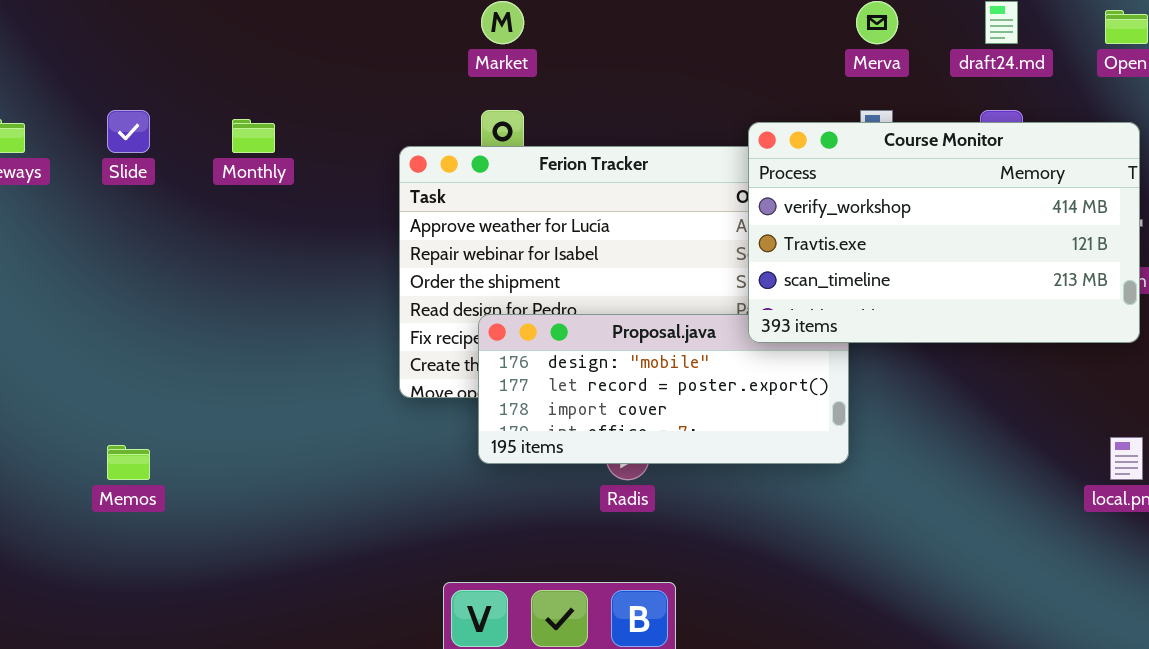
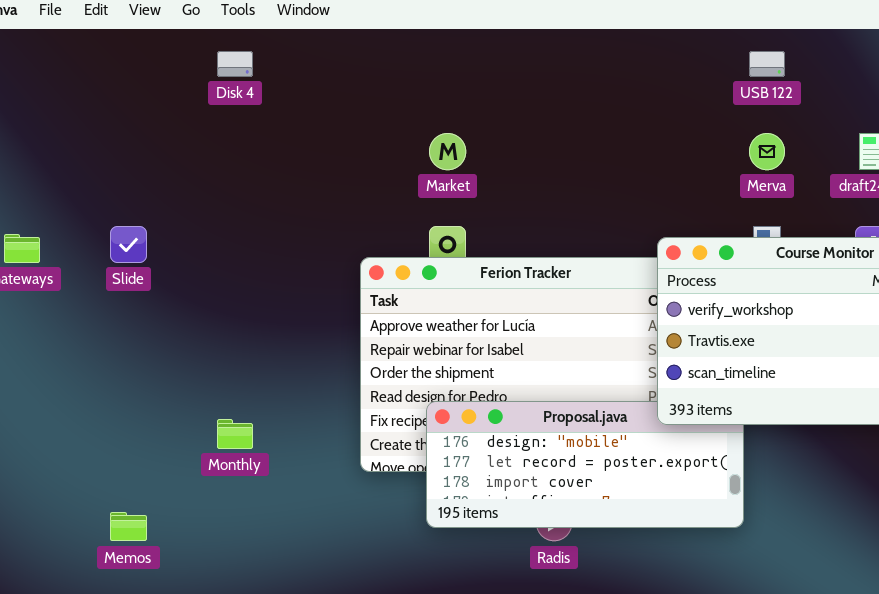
Monthly: [232,119,275,153] -> [217,419,253,449], moved

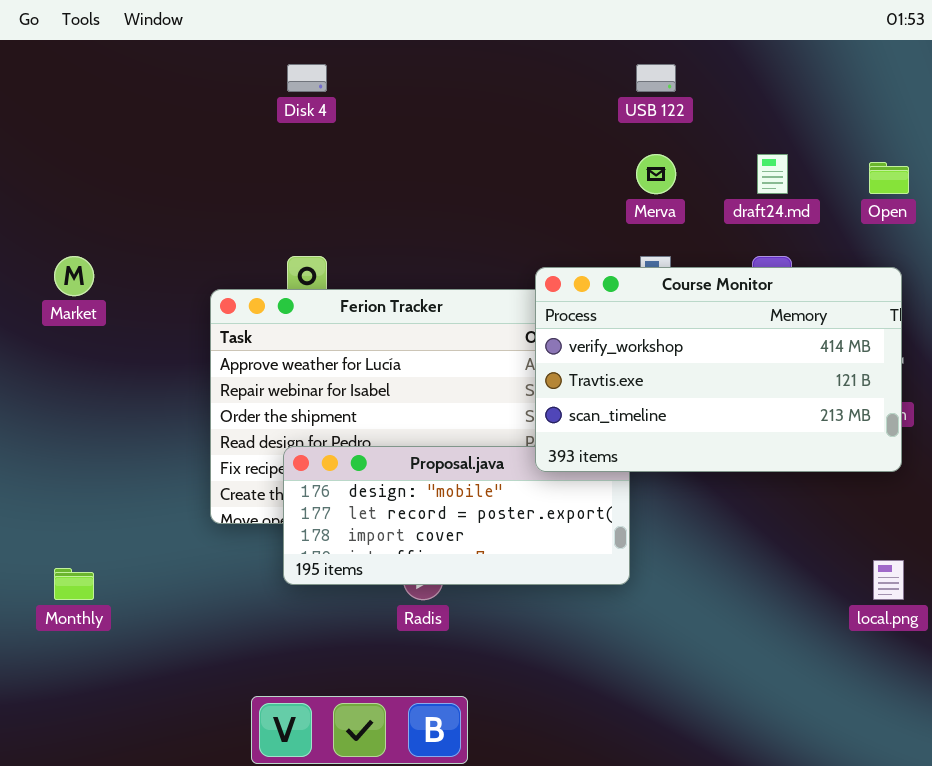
Disk 4: [217,51,253,77] -> [287,64,327,92], moved
Market: [429,133,466,170] -> [54,256,94,296], moved
Monthly: [217,419,253,449] -> [54,568,94,600], moved

